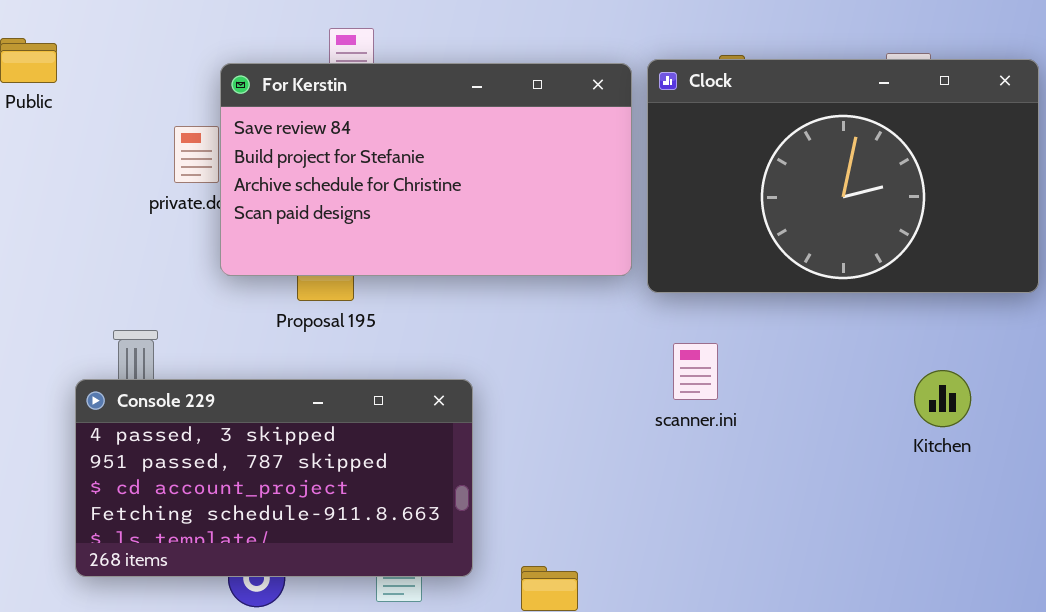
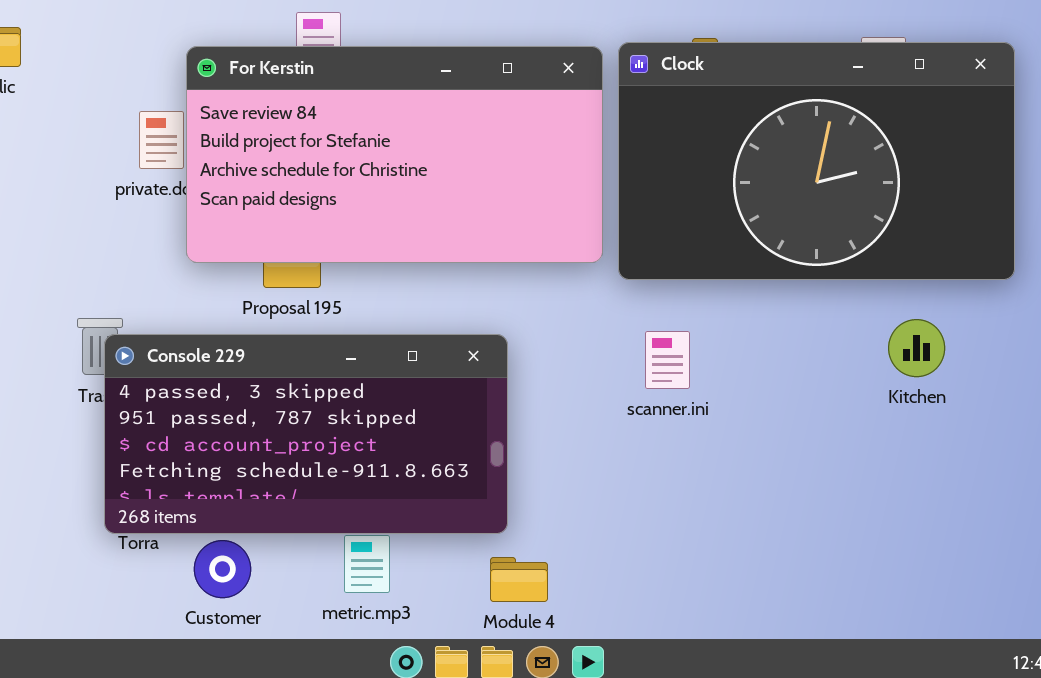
Kitchen: [914,370,971,427] -> [888,319,945,377], moved
Console 229: [75,379,473,577] -> [104,334,508,534], moved

